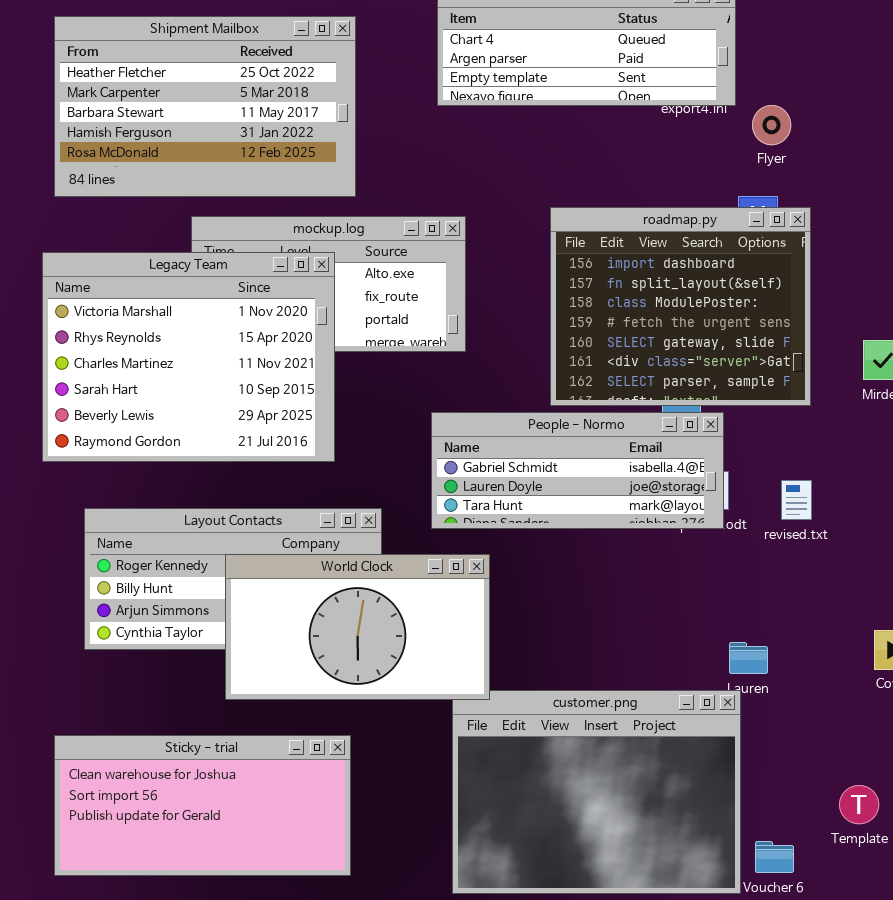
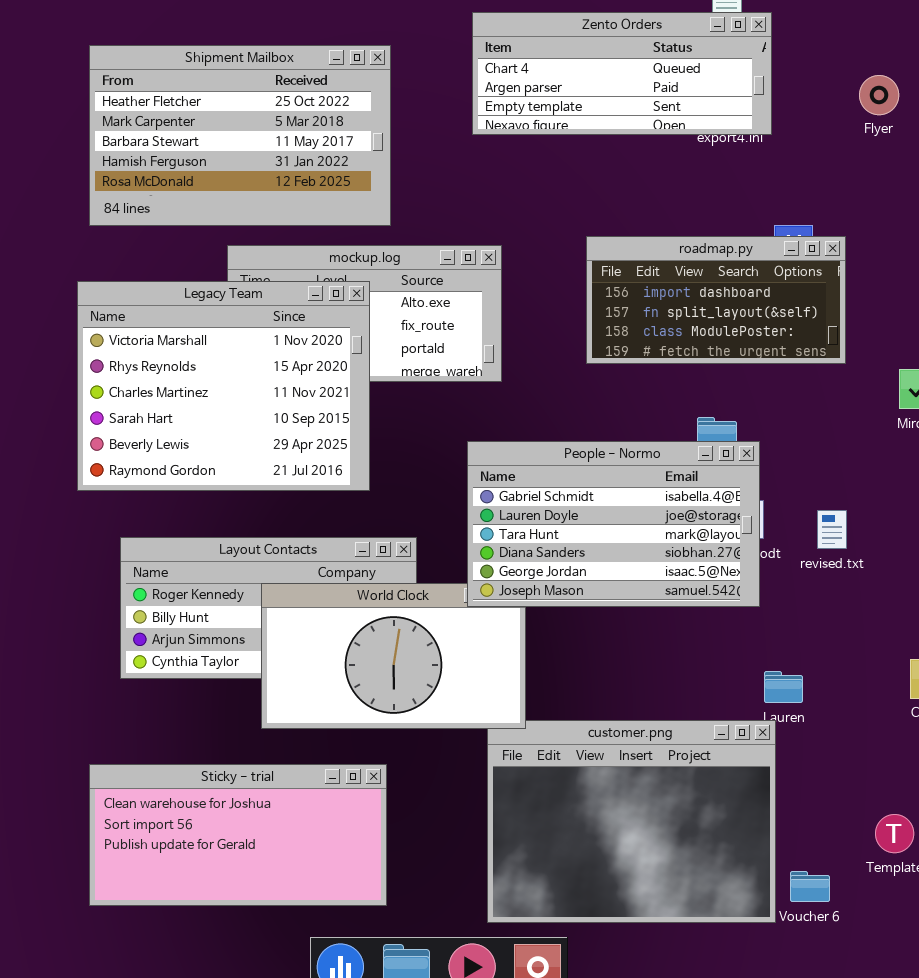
Flyer: [752,105,791,145] -> [859,75,899,115], moved
roadmap.py: [550,207,811,406] -> [586,236,846,364], resized
People - Normo: [431,412,724,529] -> [467,441,760,607], resized

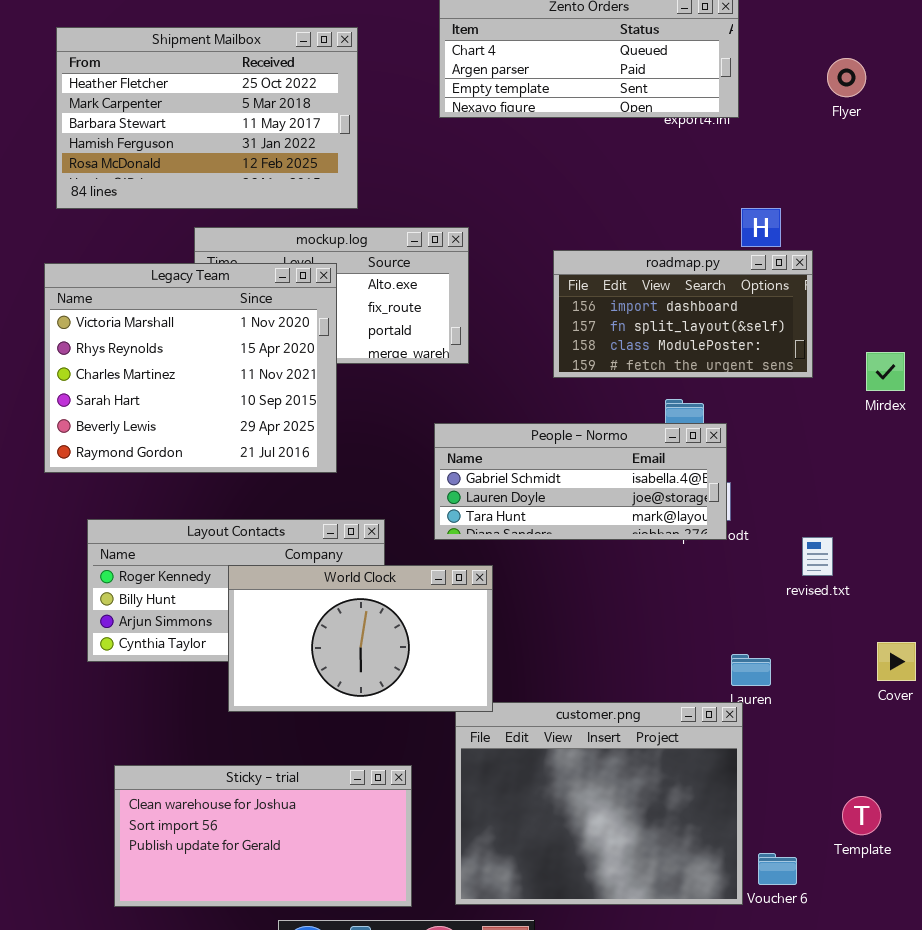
roadmap.py: [586,236,846,364] -> [553,250,813,378], moved
People - Normo: [467,441,760,607] -> [434,423,727,540], resized
revised.txt: [817,510,847,549] -> [802,537,833,576], moved
Sticky - trial: [89,764,387,906] -> [114,765,412,907], moved

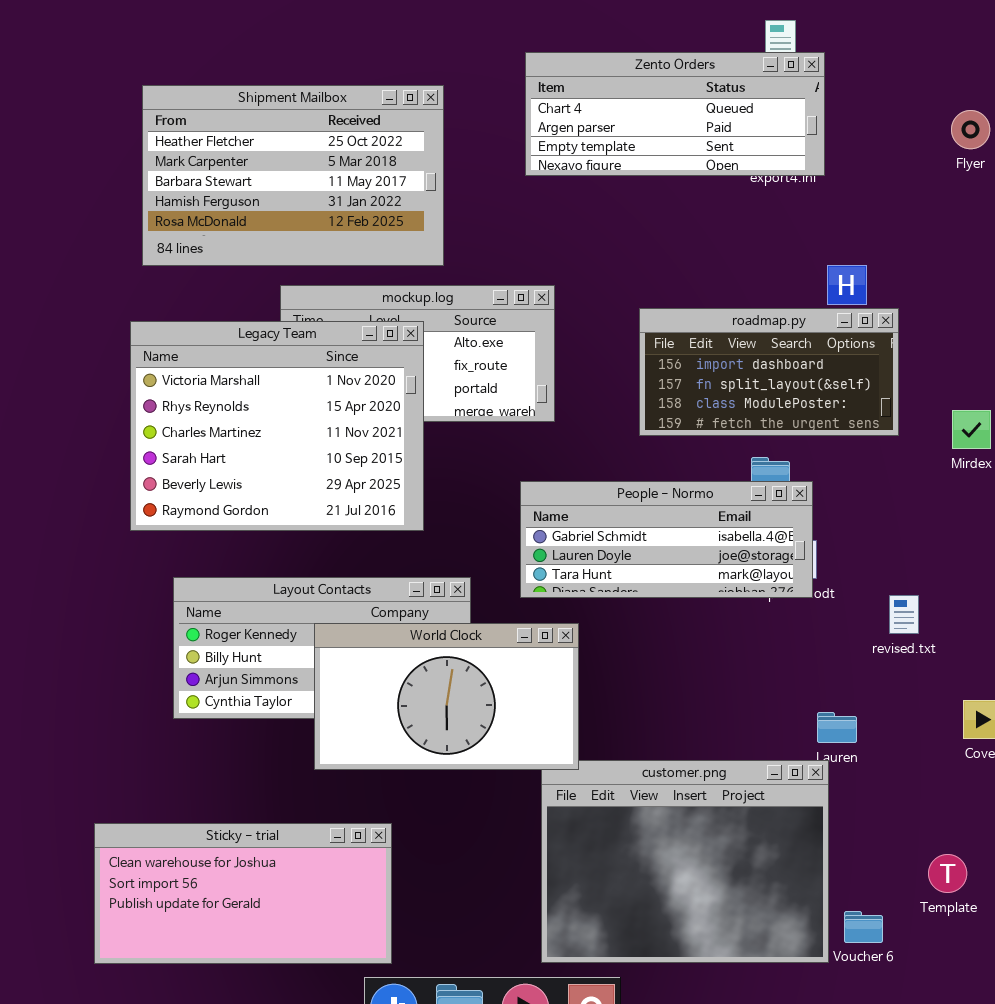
Flyer: [827,58,866,97] -> [951,110,990,149], moved
Sticky - trial: [114,765,412,907] -> [94,823,392,964], moved

